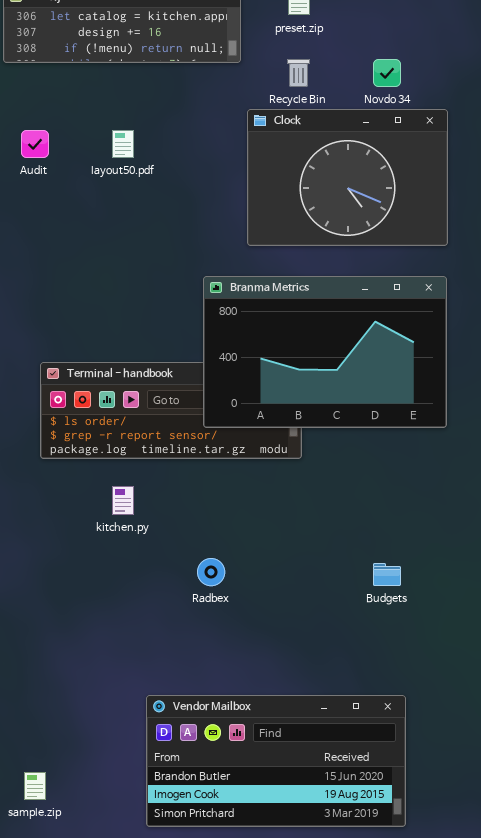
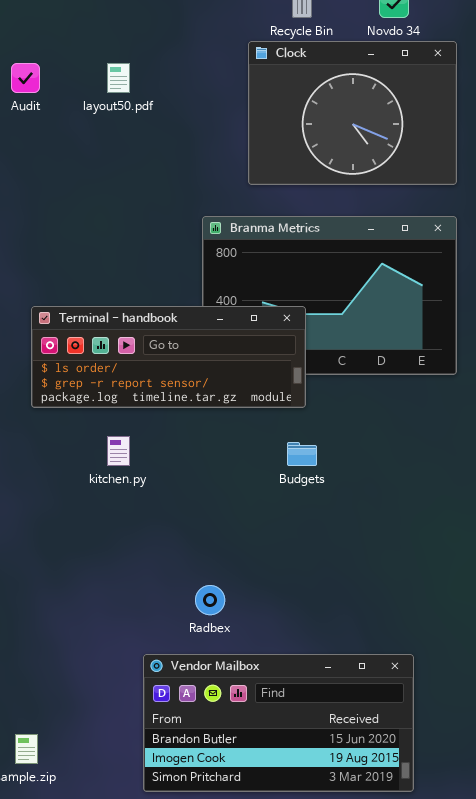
Terminal - handbook: [40,362,302,459] -> [31,306,306,408], raised
Radbex: [197,558,225,586] -> [195,585,225,615], moved
Budgets: [373,563,401,586] -> [287,442,317,466], moved

